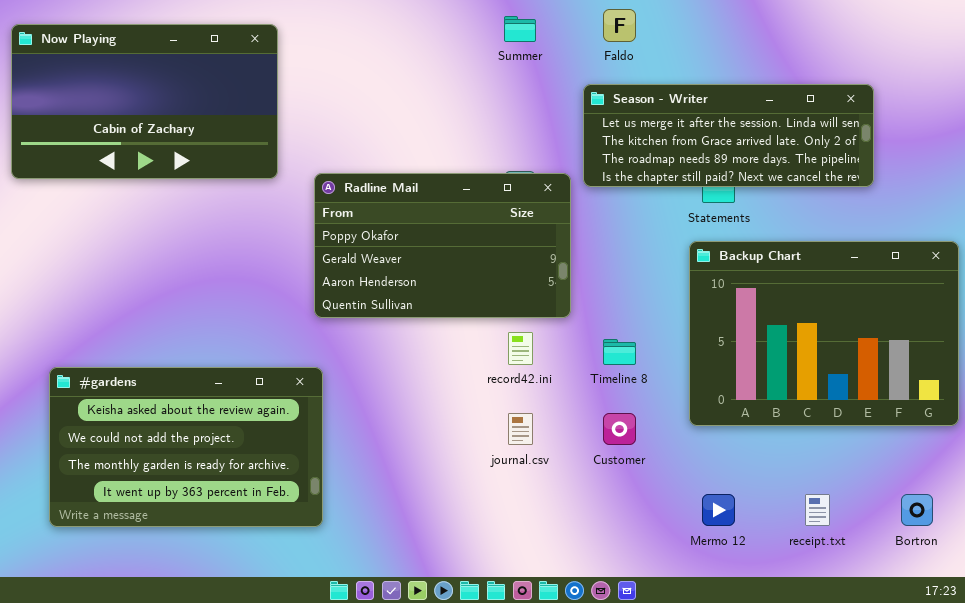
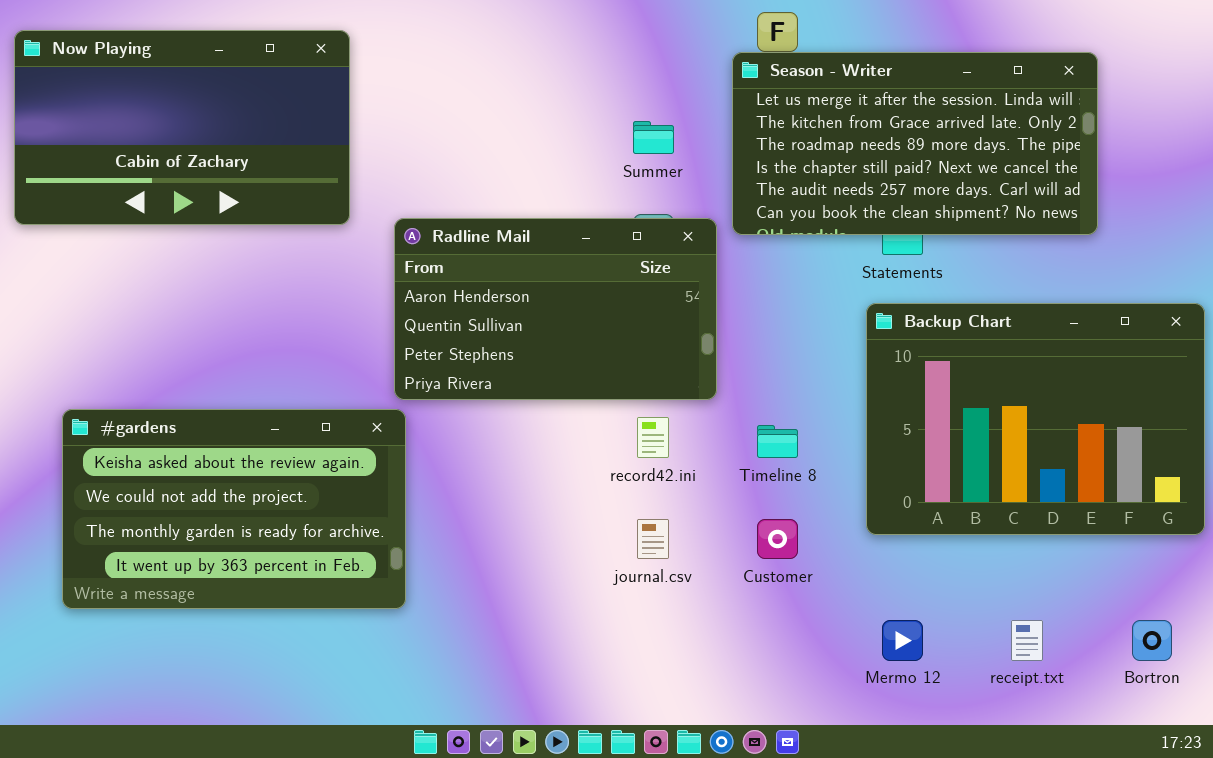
Summer: [504,16,536,42] -> [633,121,674,154], moved
Season - Writer: [583,84,874,187] -> [732,52,1098,235], resized
Radline Mail: [314,173,571,318] -> [394,218,717,400], scrolled down 2 rows
#gardens: [49,367,323,527] -> [62,409,406,609], moved

